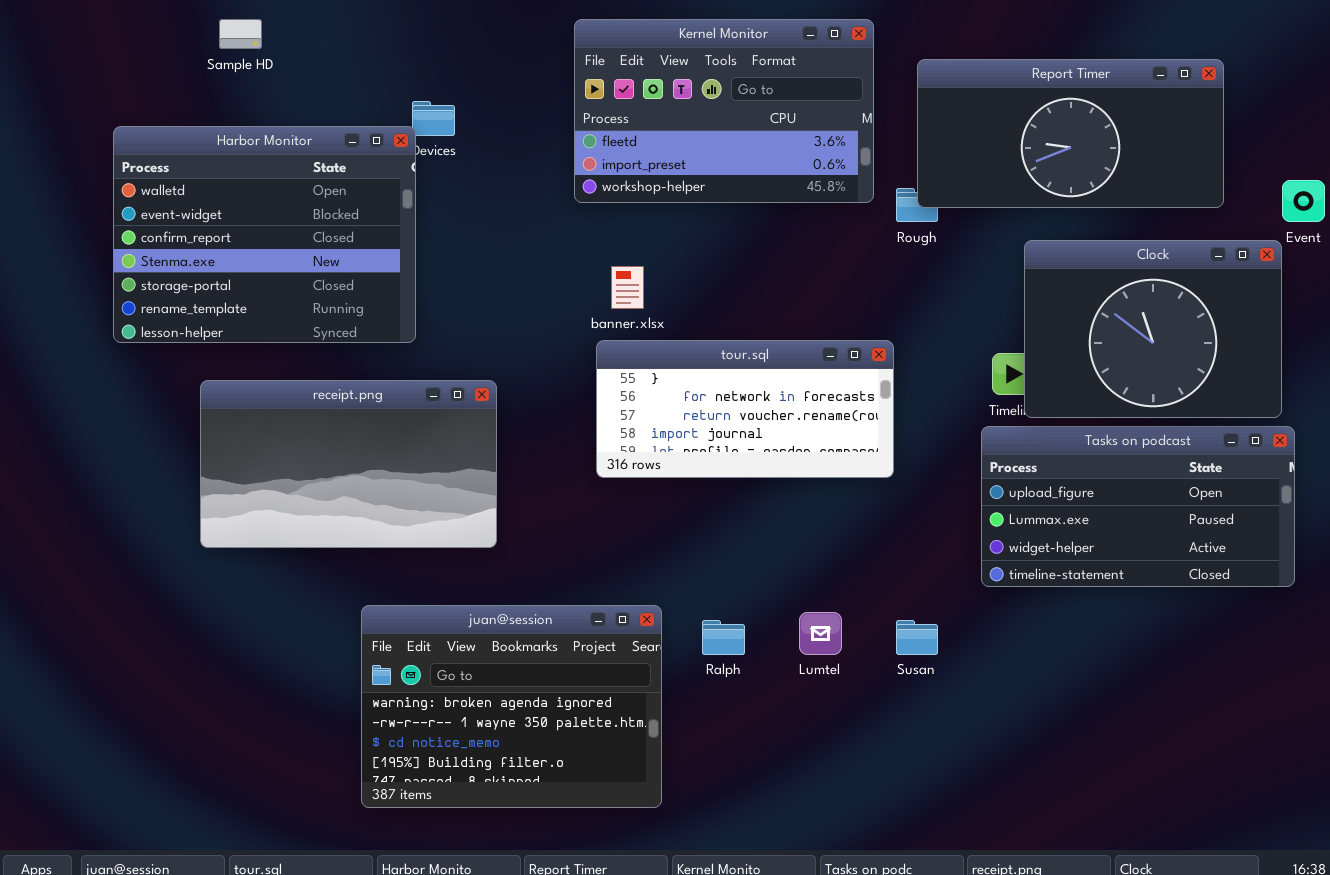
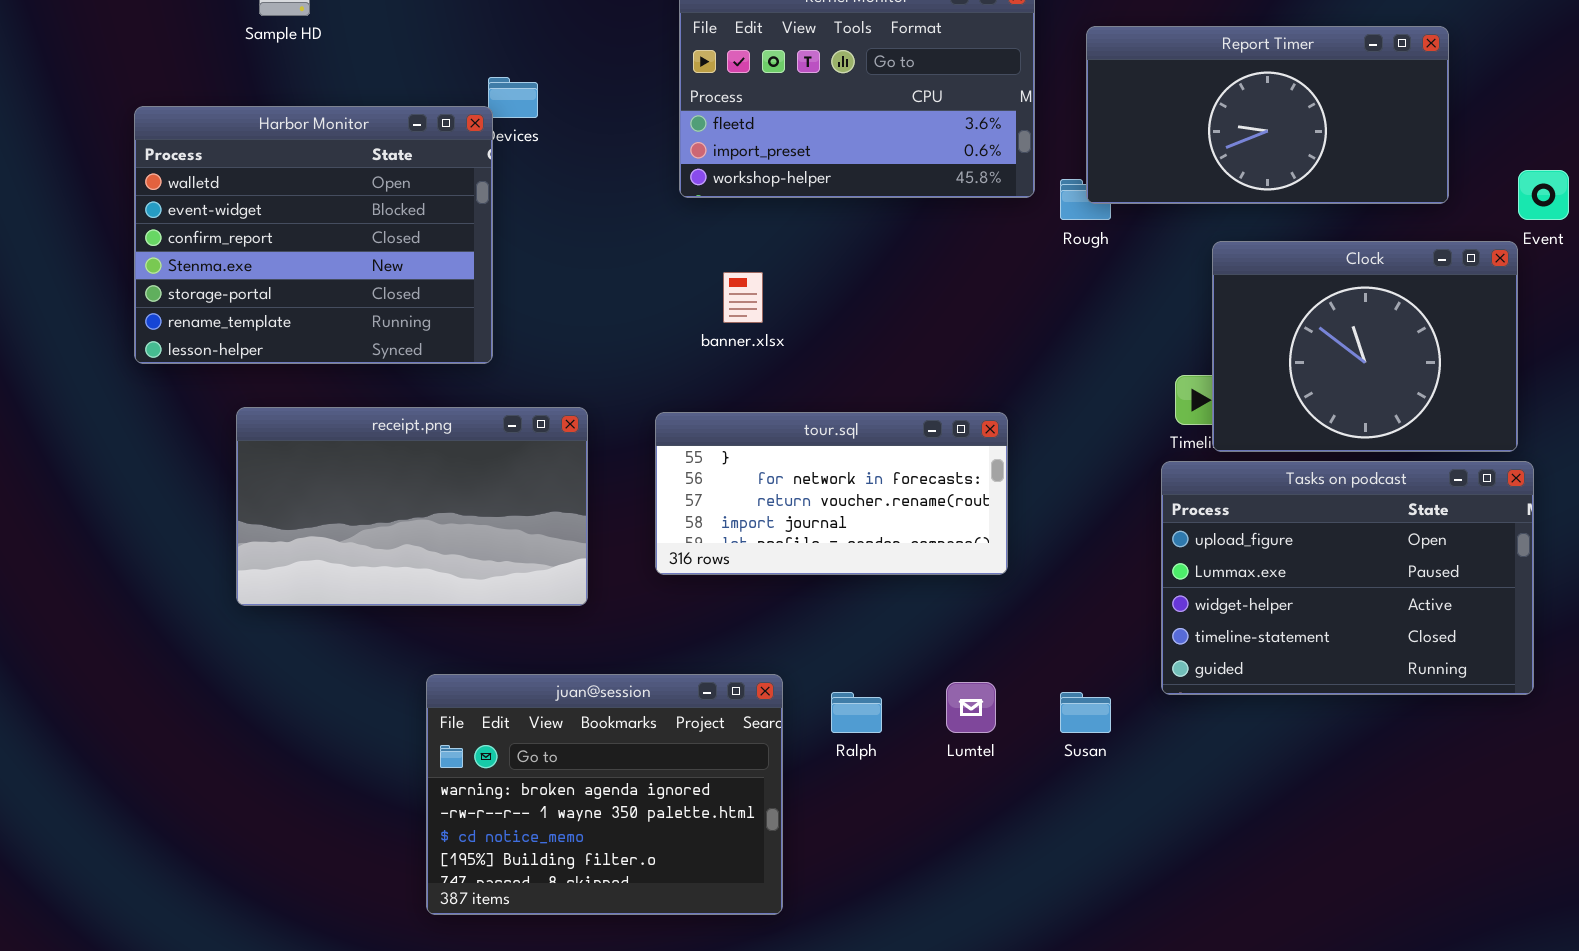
tour.sql: [596,340,894,478] -> [655,412,1008,575], moved
Tasks on podcast: [981,426,1295,587] -> [1161,461,1534,695], resized

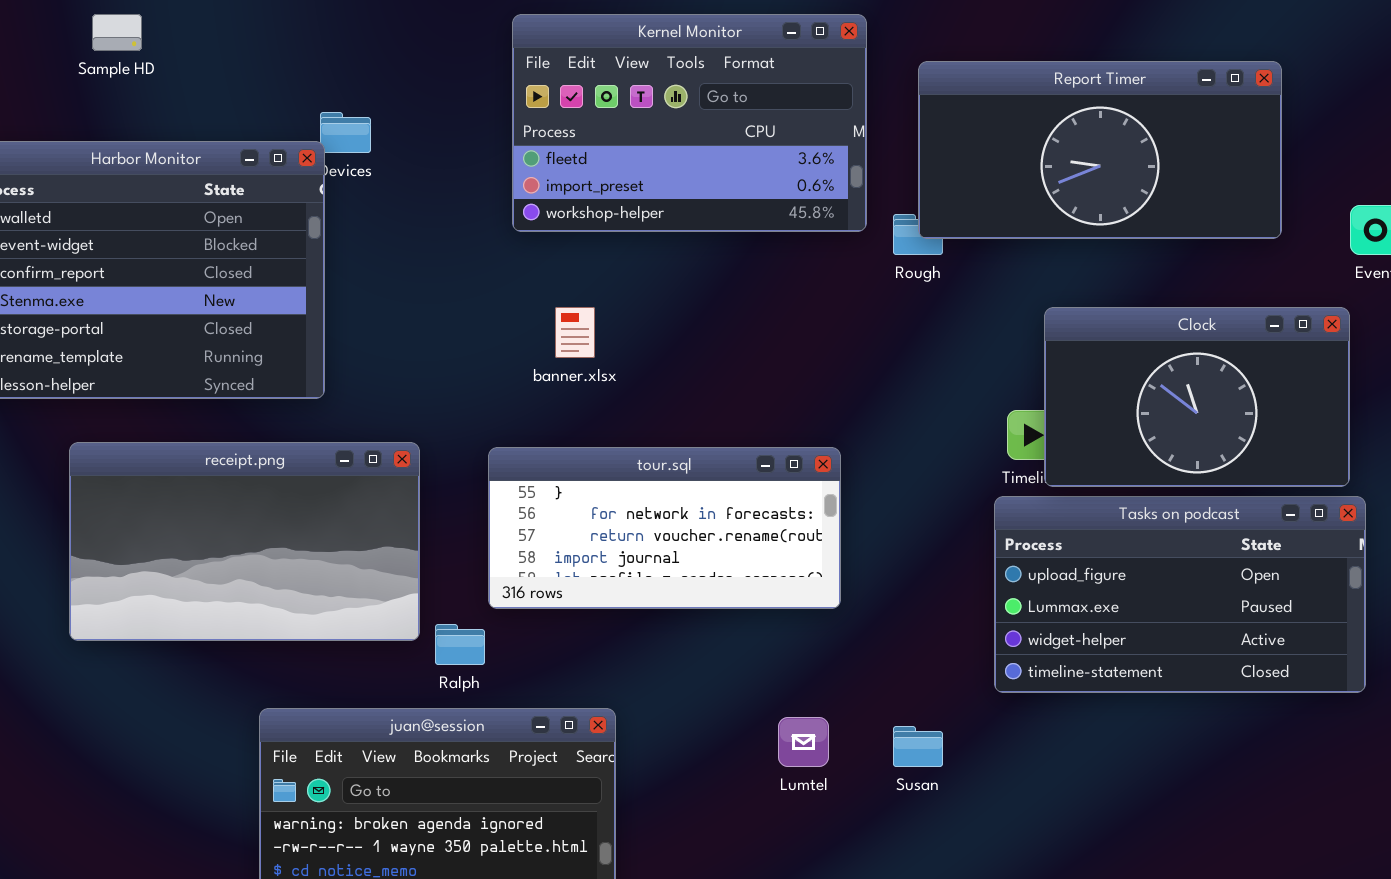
Clock: [1212,241,1518,452] -> [1044,307,1350,487], resized
Tasks on podcast: [1161,461,1534,695] -> [994,496,1366,693], resized
Ralph: [831,692,882,733] -> [435,624,485,665], moved

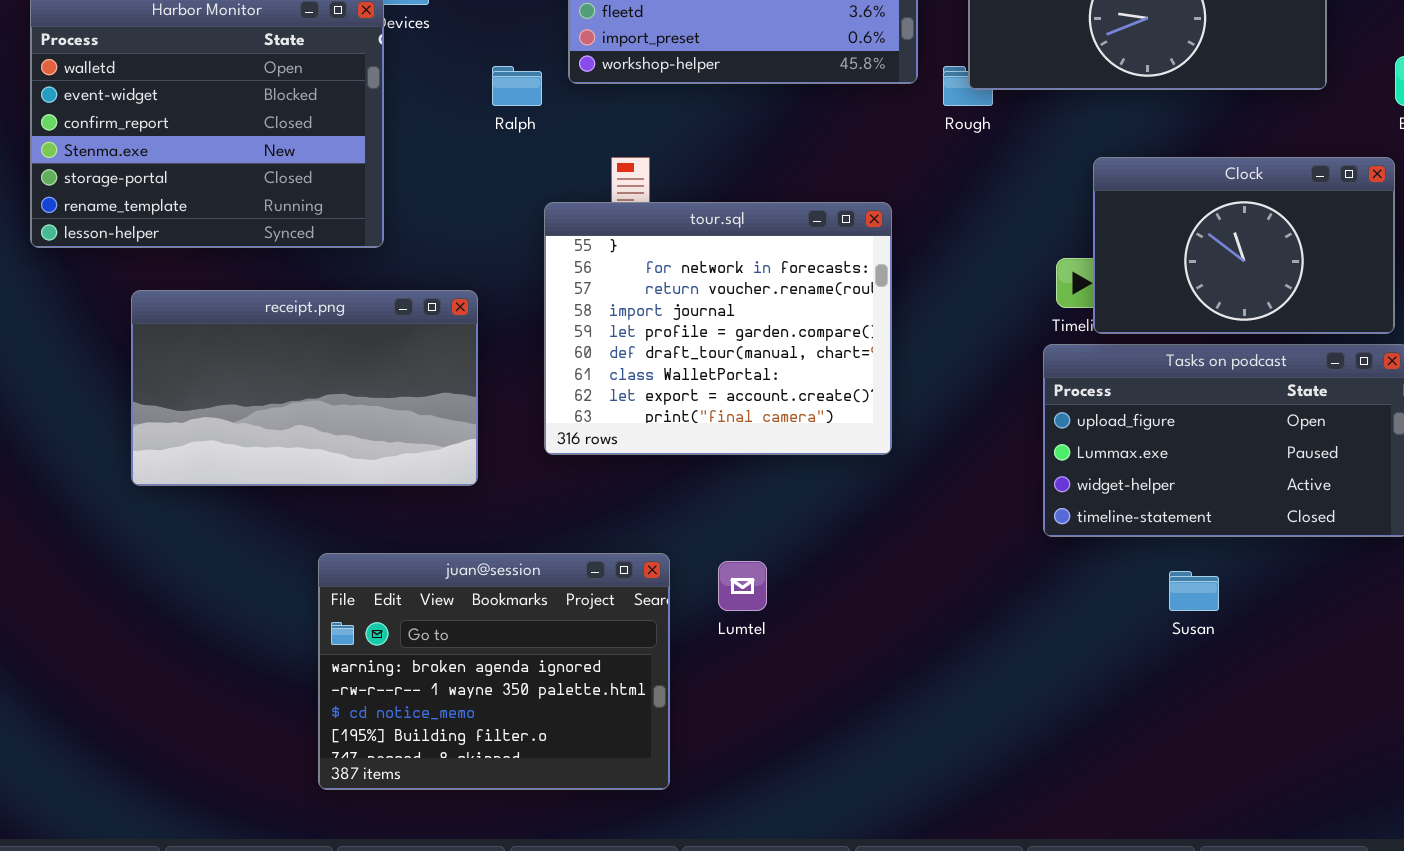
tour.sql: [488,447,841,609] -> [544,202,892,455], resized
Ralph: [435,624,485,665] -> [492,66,542,106], moved
Lumtel: [778,717,829,767] -> [718,561,767,611], moved
Susan: [893,726,943,767] -> [1169,571,1219,611], moved

